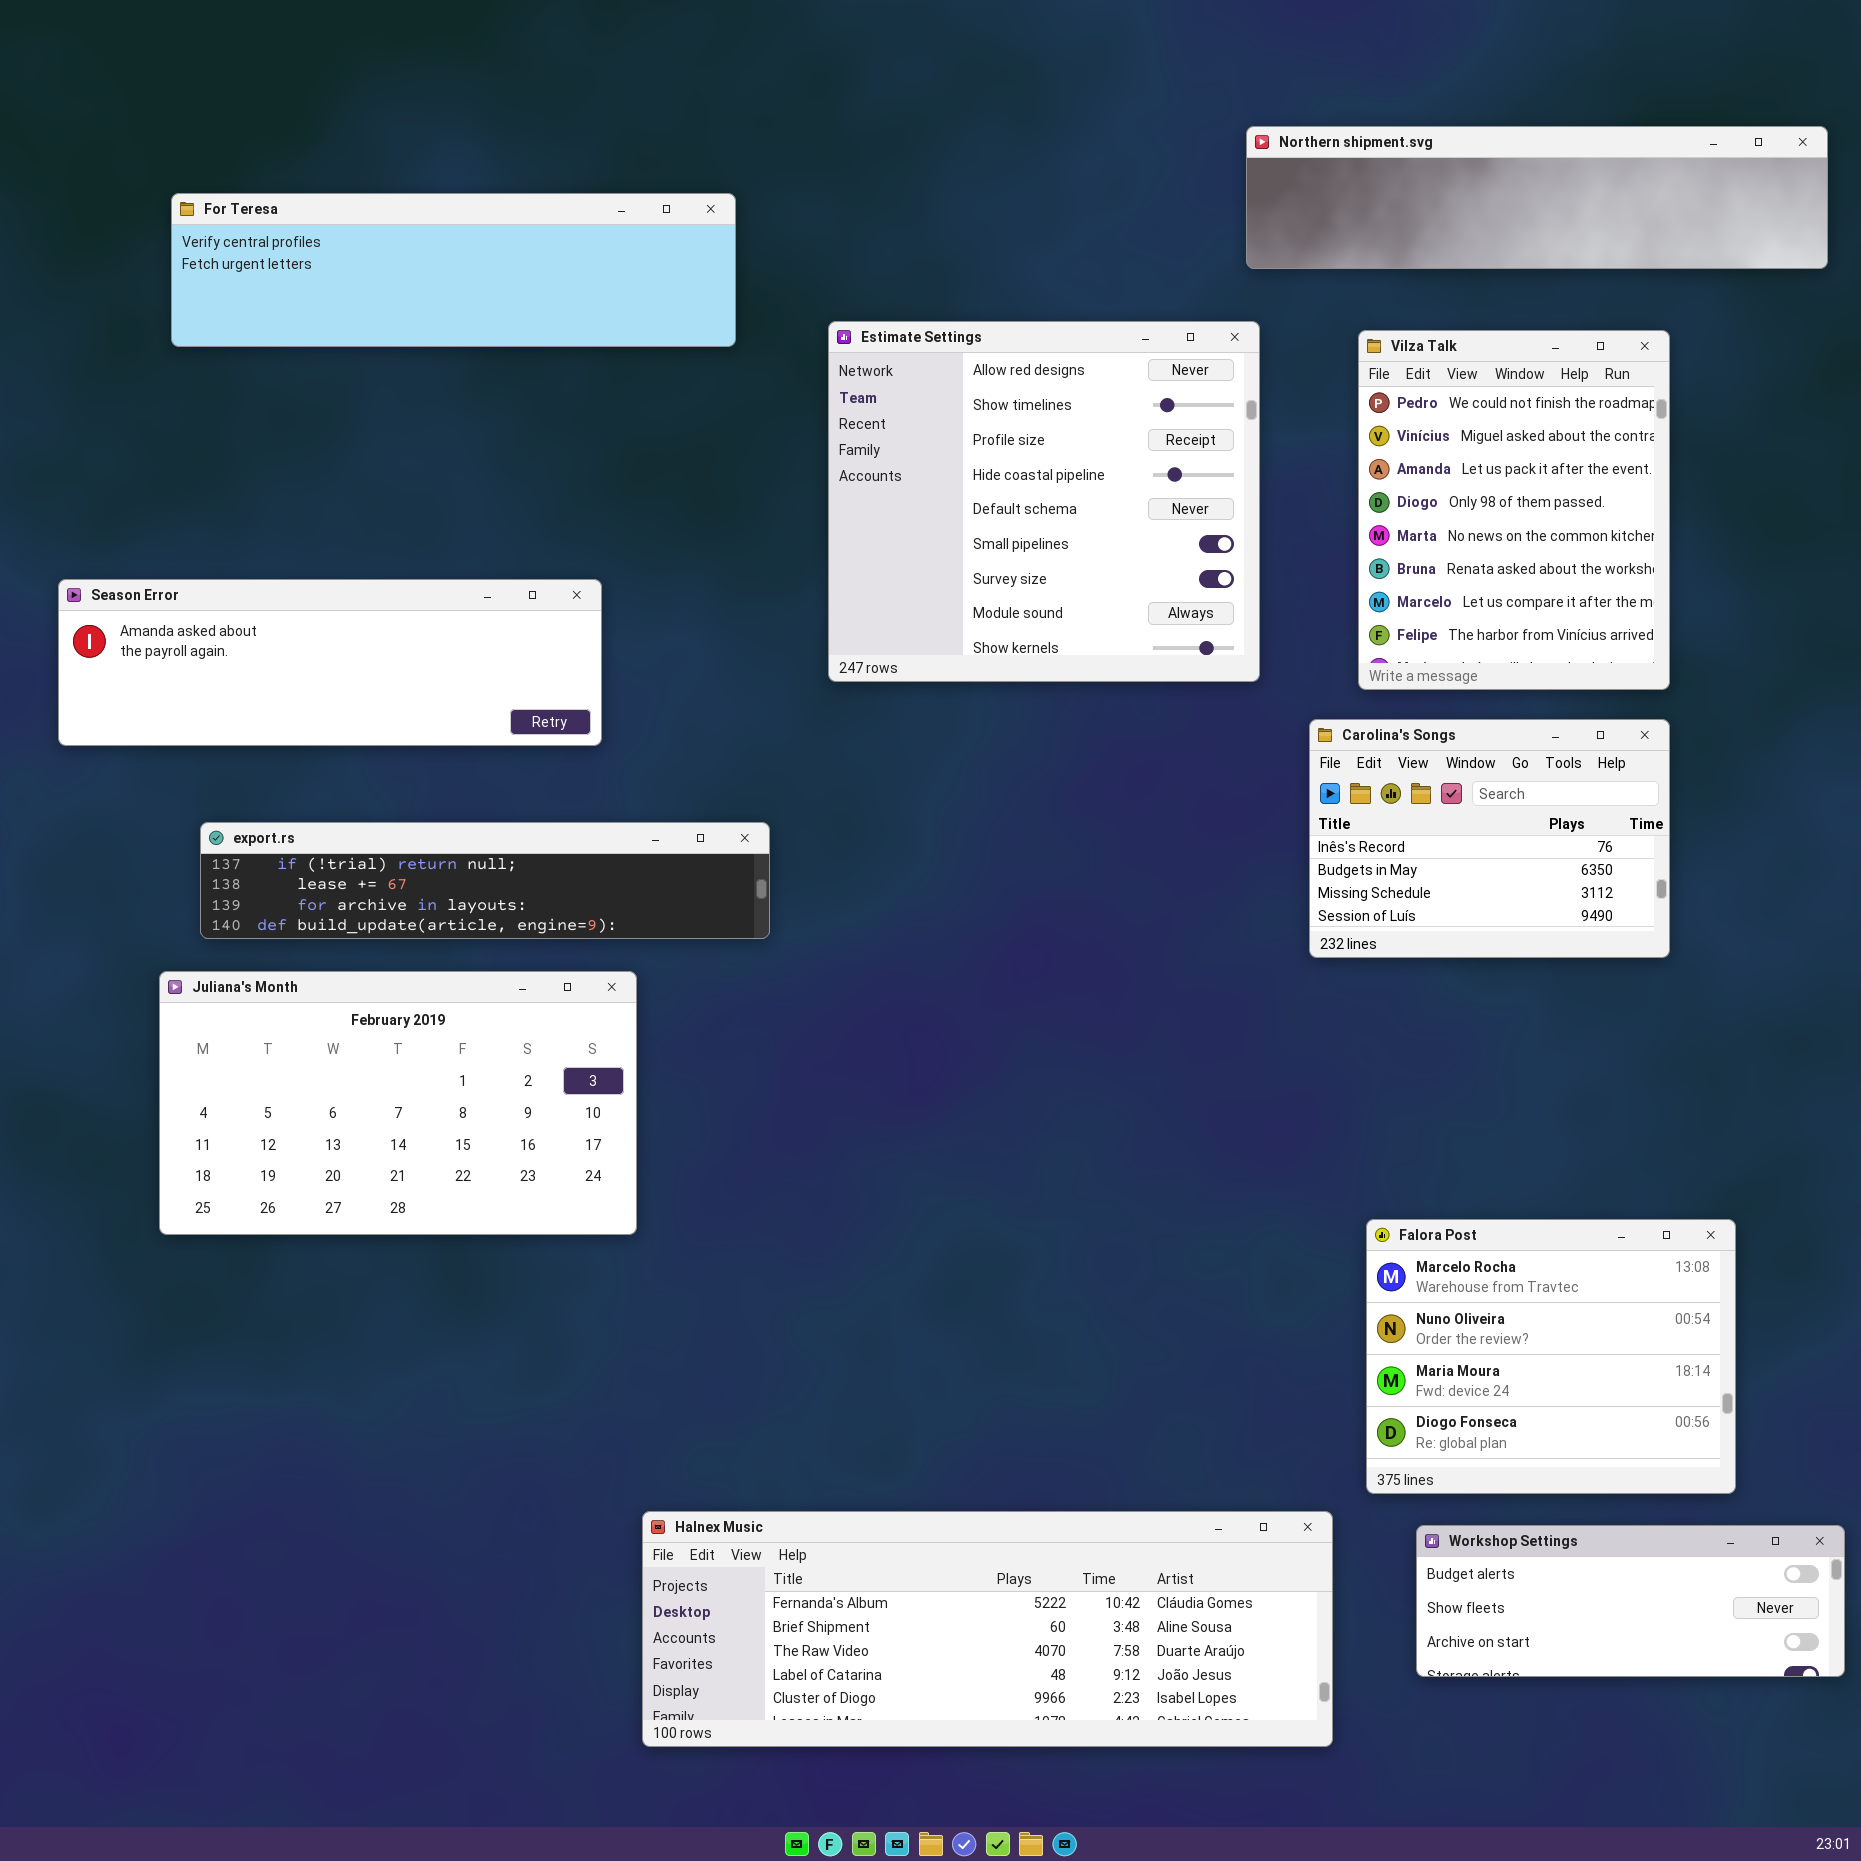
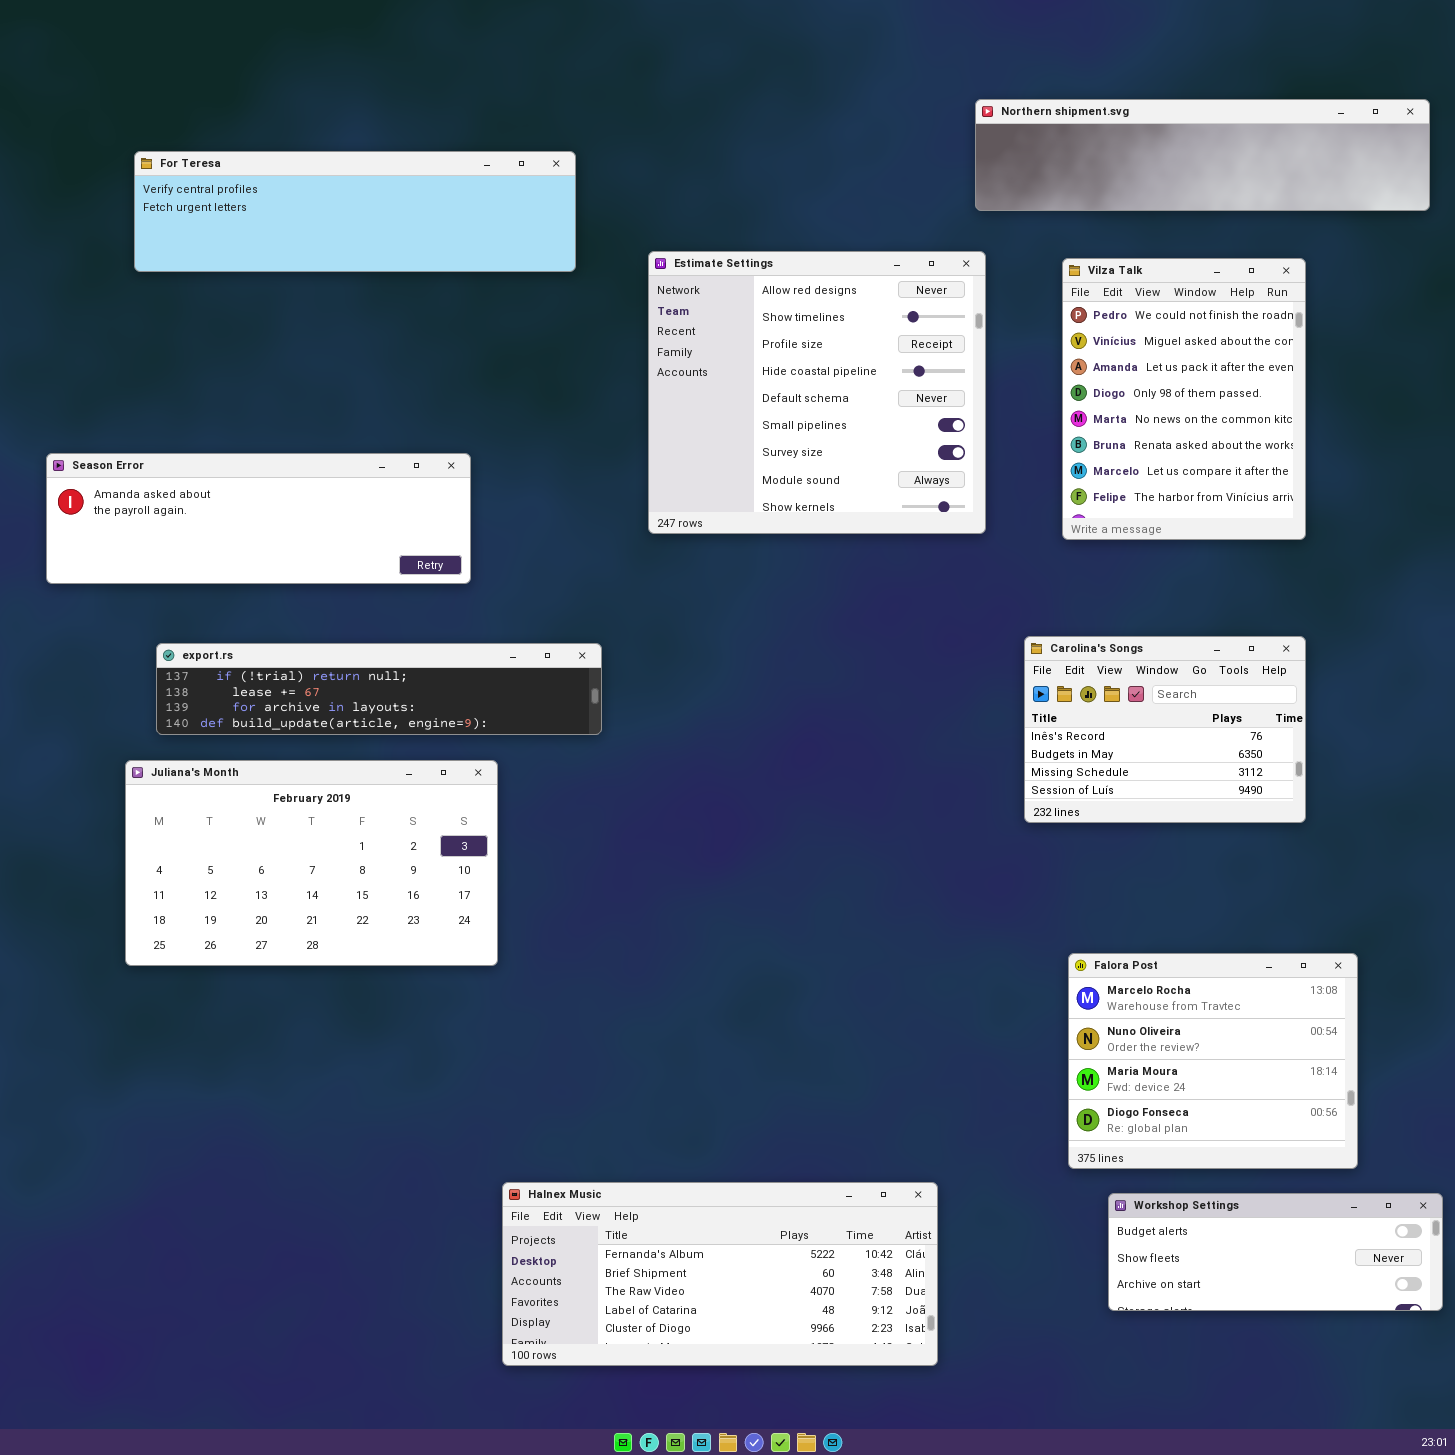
Carolina's Songs: [1309,719,1670,958] -> [1024,636,1306,823], moved
Halnex Music: [642,1511,1333,1747] -> [502,1182,938,1366], resized

